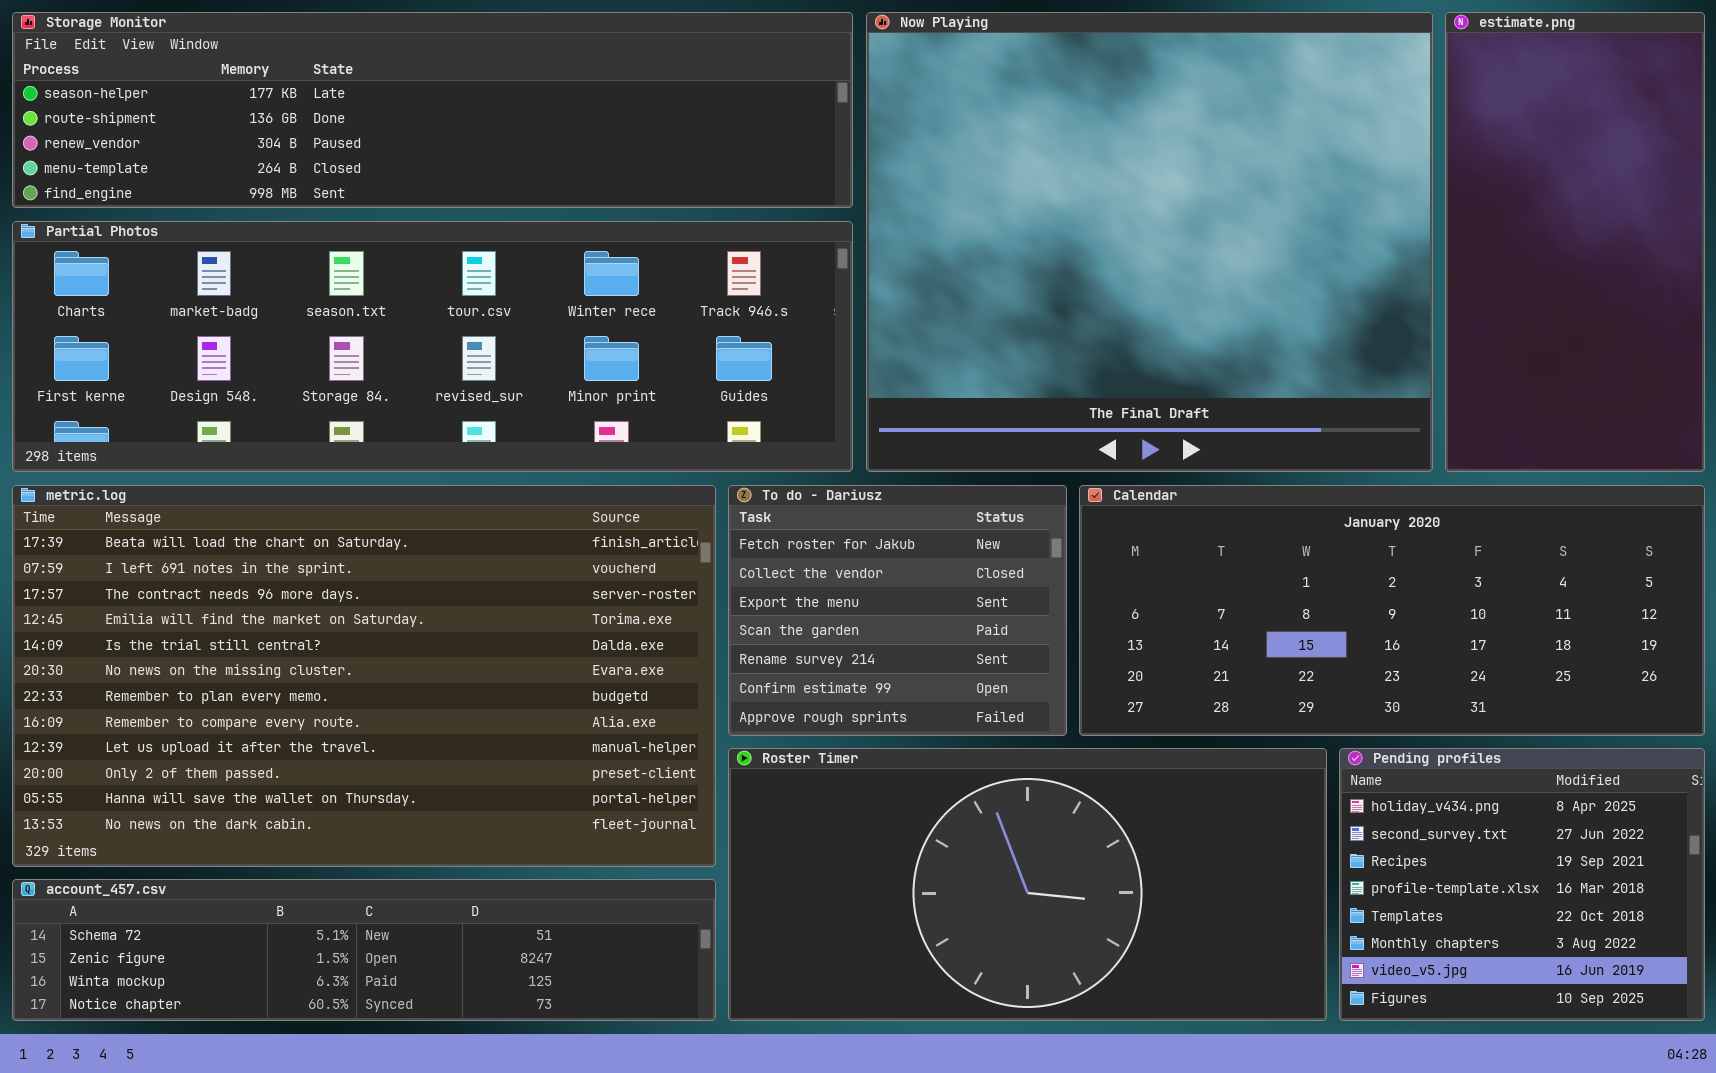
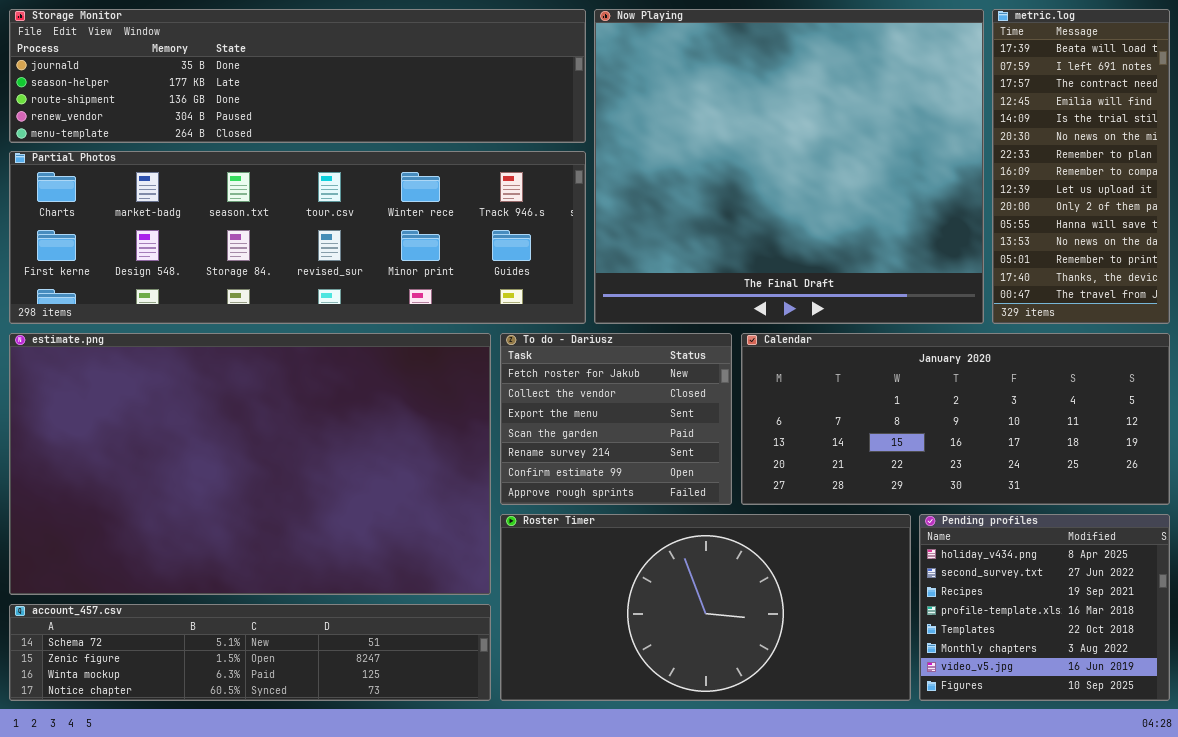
Storage Monitor: [12,12,853,208] -> [9,9,586,143], scrolled up 1 row
estimate.png: [1445,12,1705,472] -> [9,333,491,595], moved, resized
metric.log: [12,485,716,867] -> [992,9,1170,324], moved, resized

